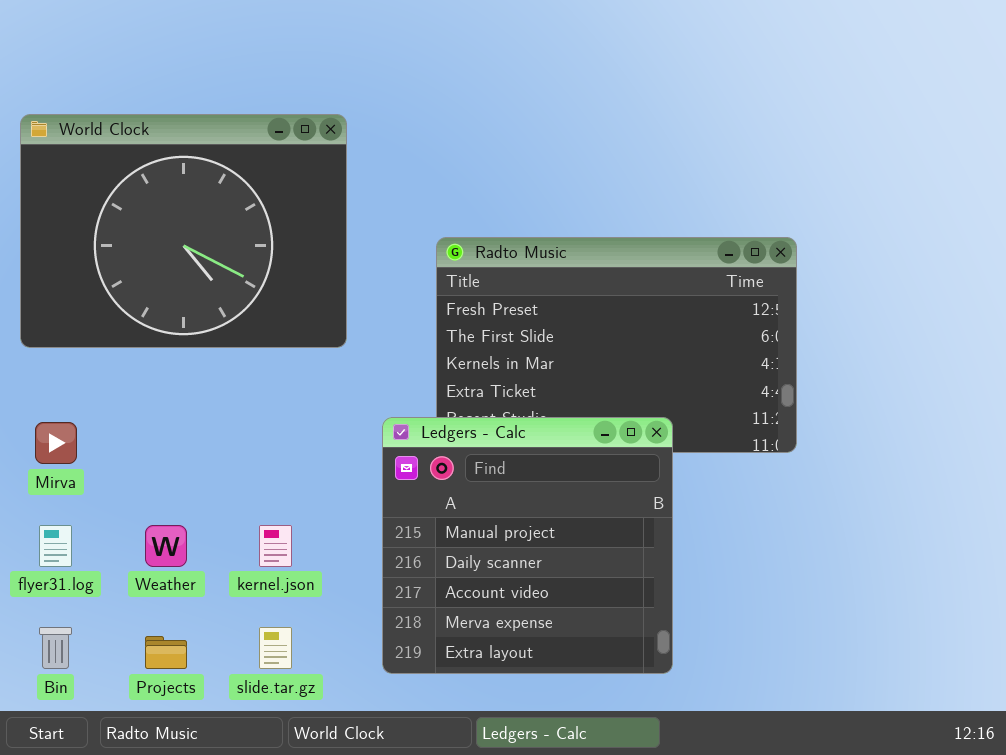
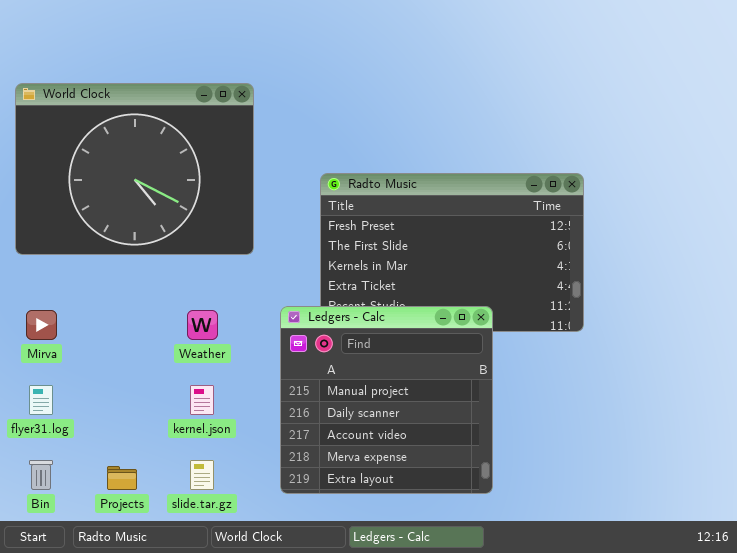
Weather: [145,525,187,567] -> [187,310,218,340], moved

